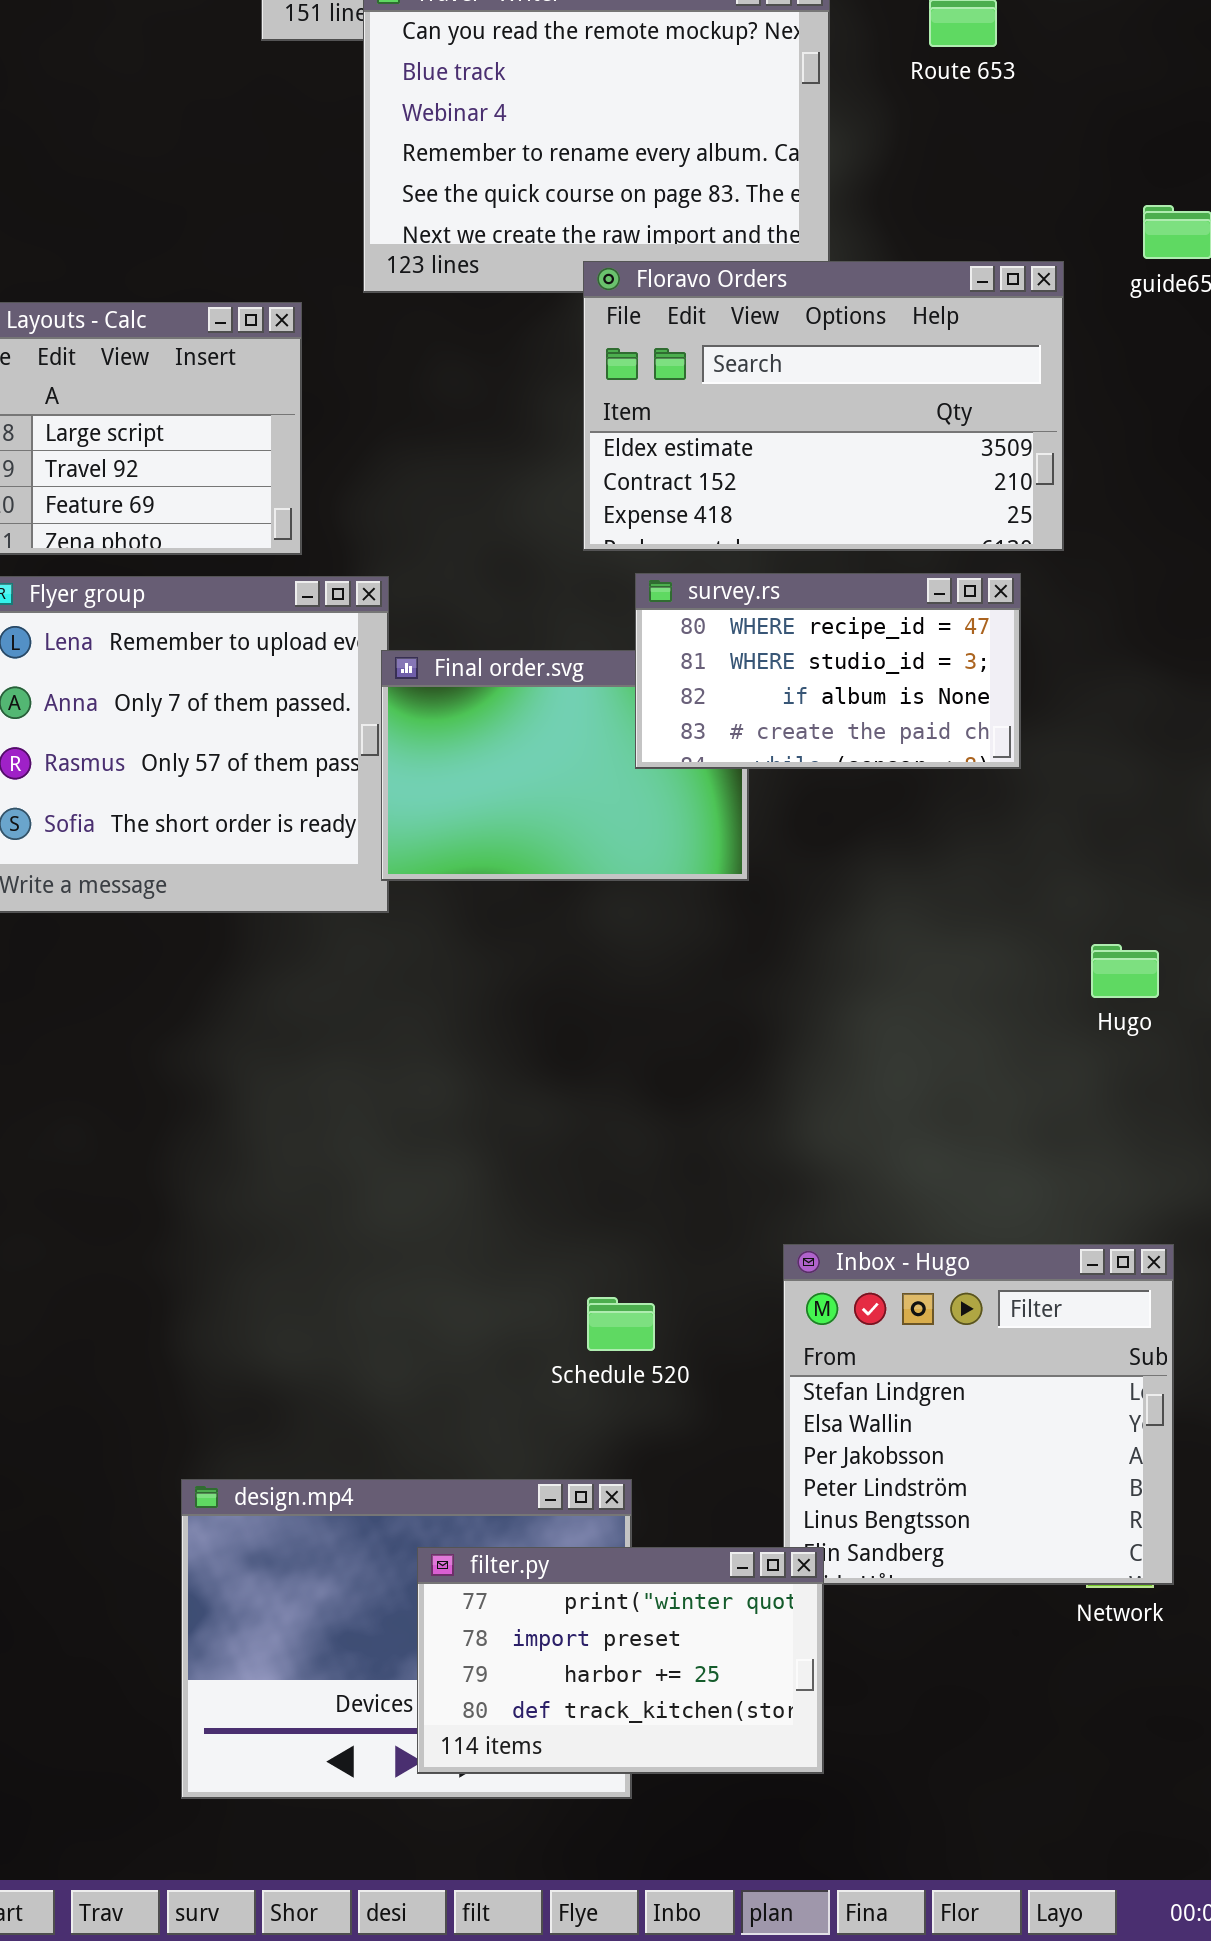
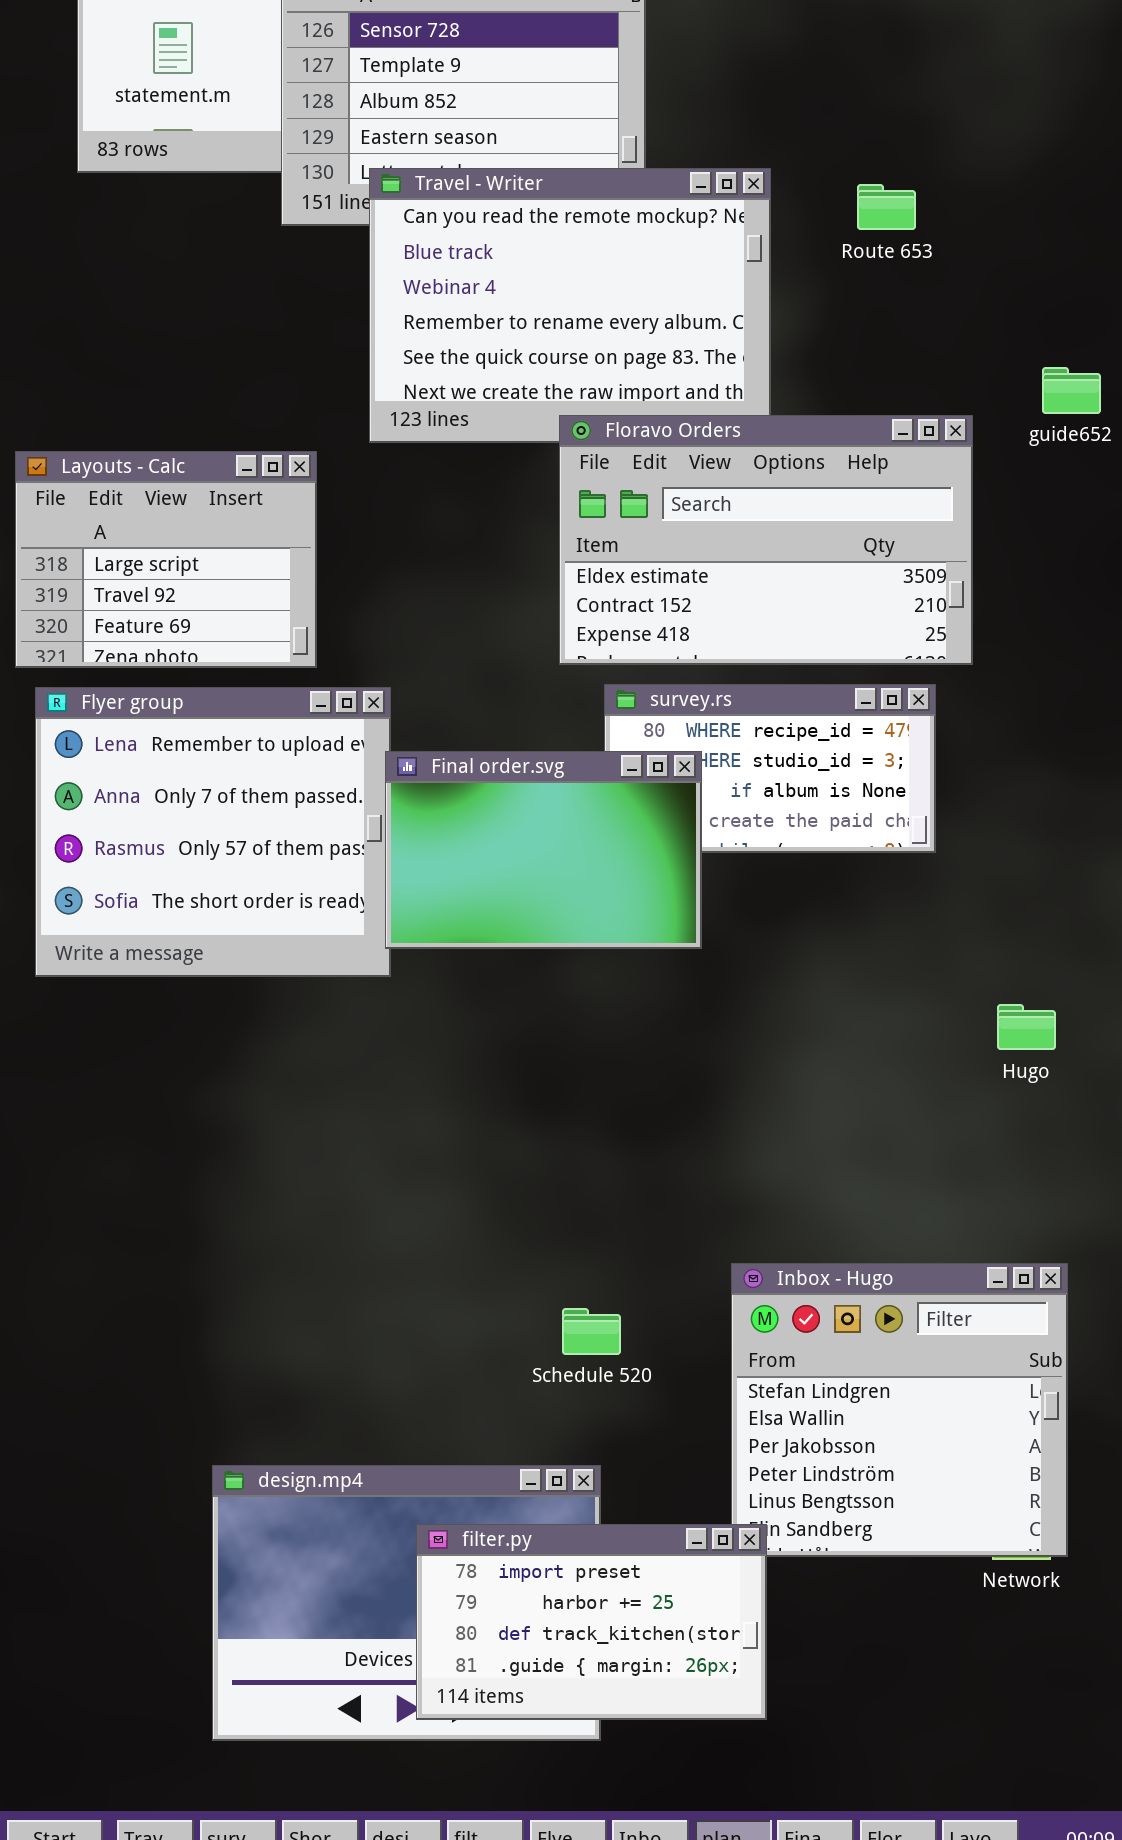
Final order.svg: [381,650,749,881] -> [385,751,702,949], raised
filter.py: [417,1547,824,1774] -> [416,1524,767,1720], scrolled down 1 row

